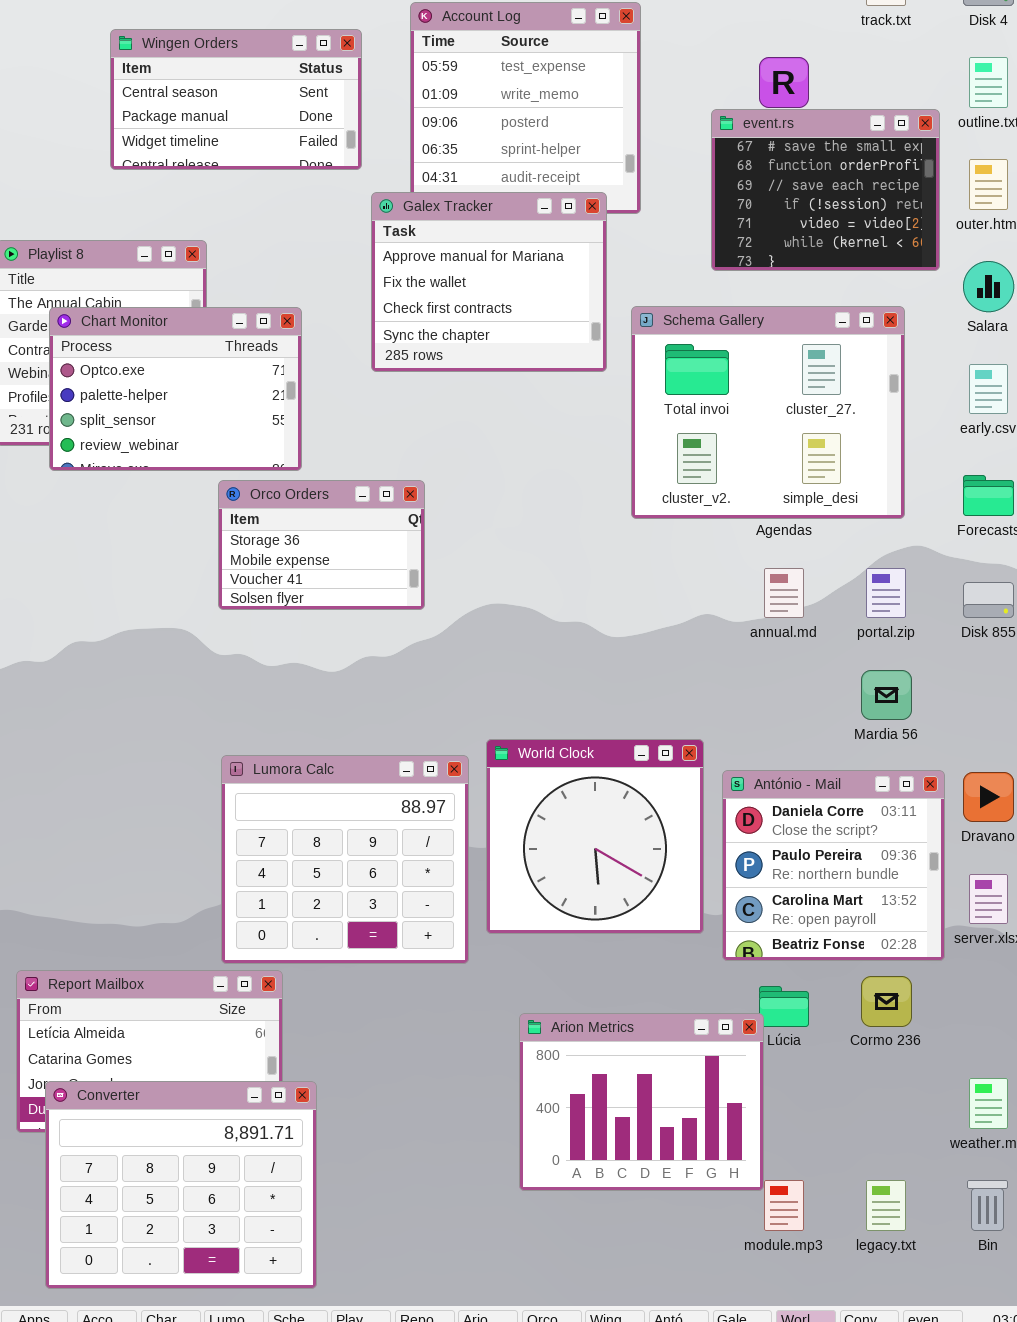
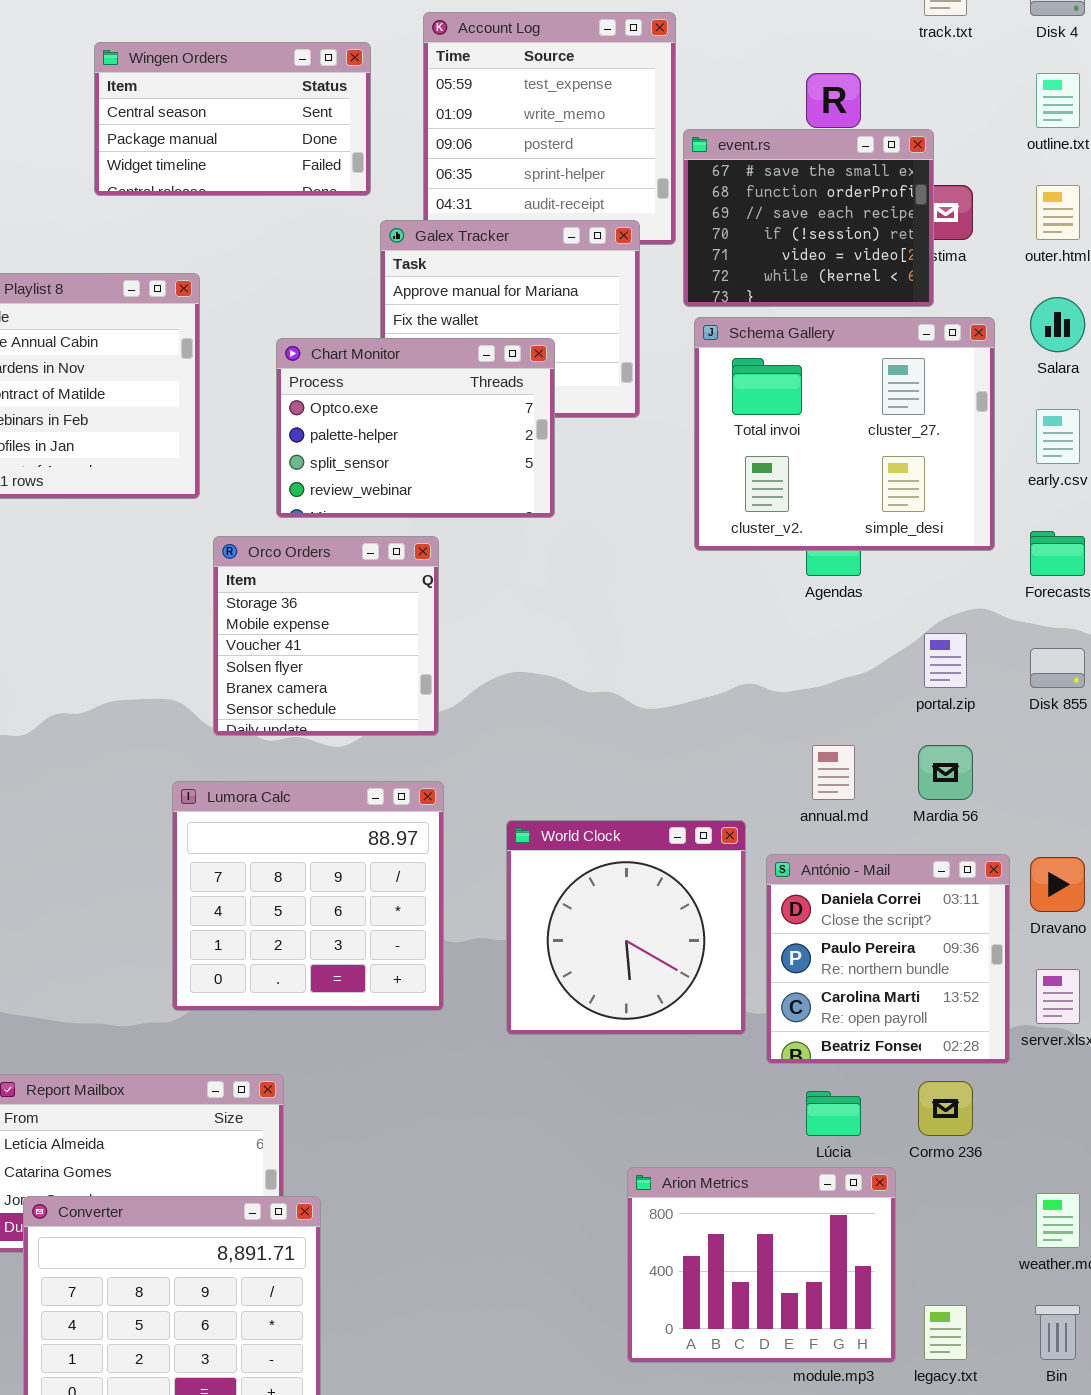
event.rs: [711,109,940,271] -> [683,129,934,307], moved
Schema Gallery: [631,306,905,519] -> [694,317,995,551], moved
Chart Monitor: [49,307,302,471] -> [276,338,555,518], moved
Orco Orders: [218,480,425,610] -> [213,536,439,736], resized
annual.md: [764,568,804,618] -> [812,745,855,800], moved
Lumora Calc: [221,755,469,964] -> [172,781,444,1011], moved
Arion Metrics: [519,1013,764,1191] -> [627,1167,896,1363], moved

